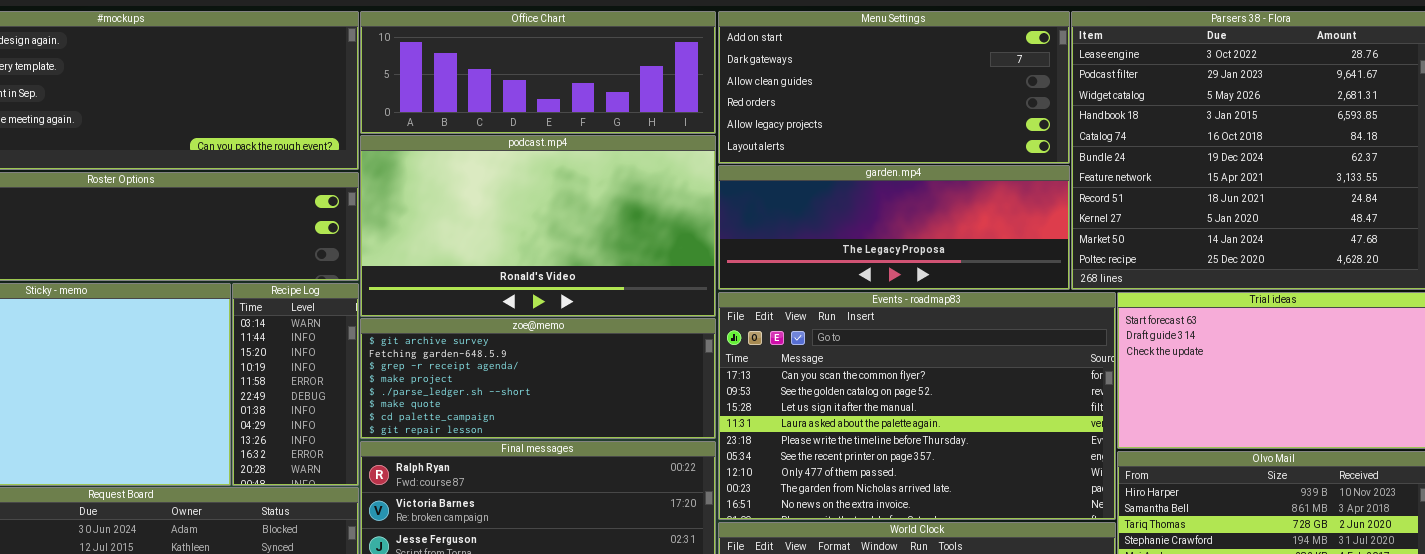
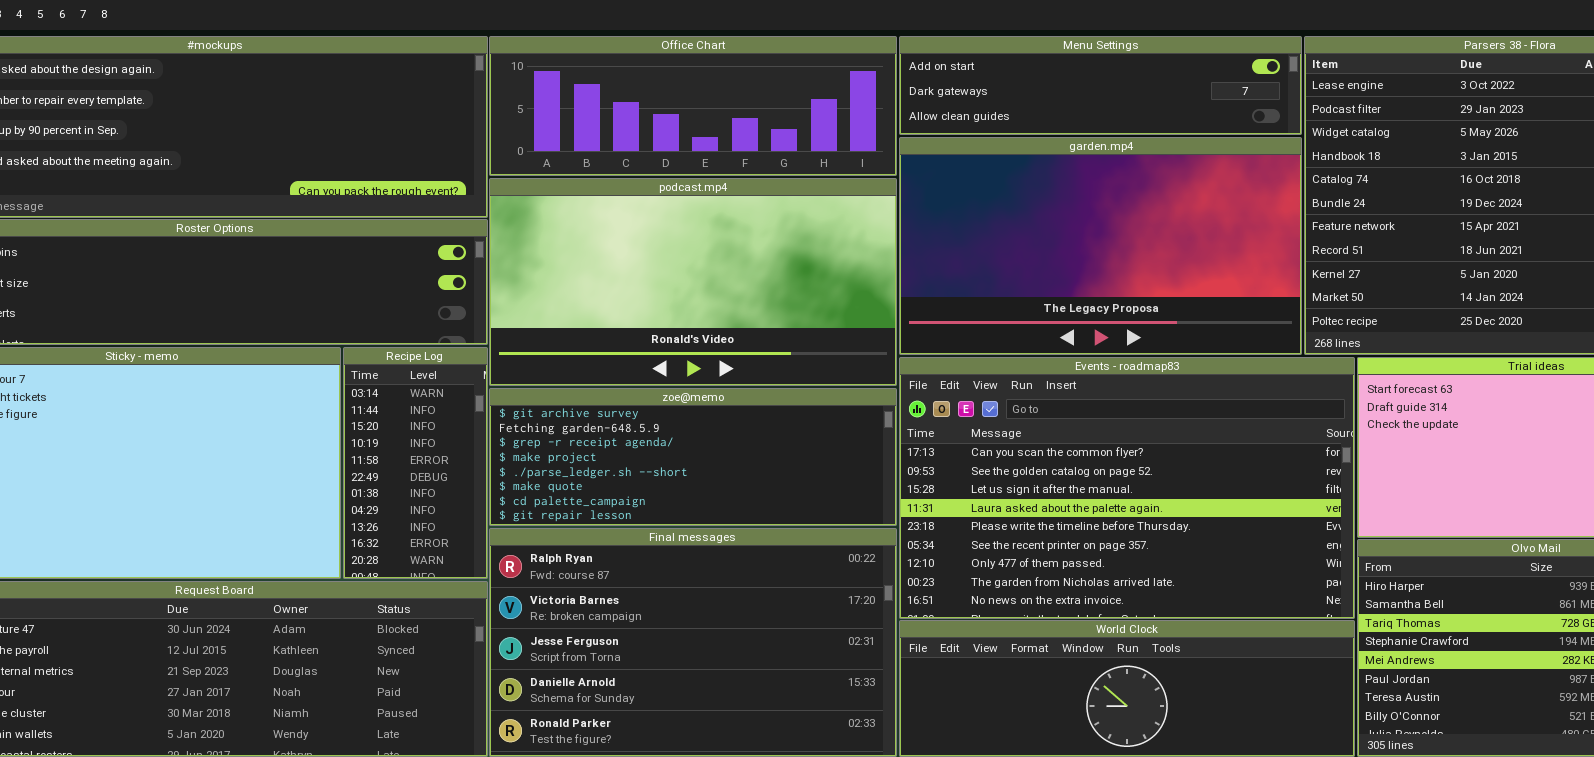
Menu Settings: [718,11,1070,164] -> [899,36,1302,135], resized
garden.mp4: [718,165,1070,290] -> [899,137,1302,355], resized

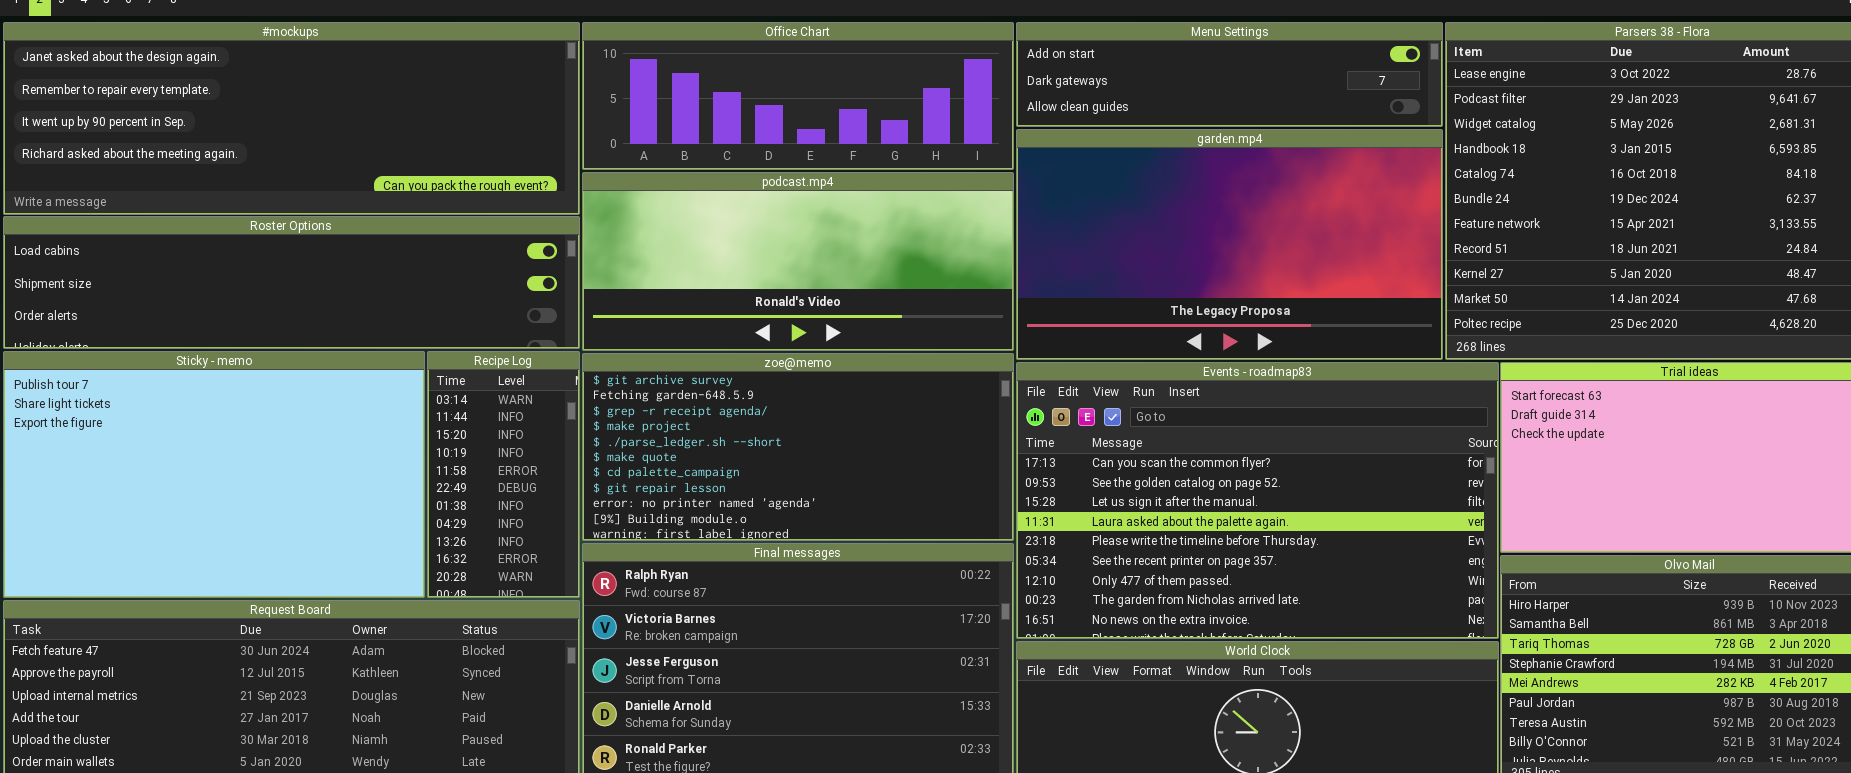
podcast.mp4: [489,178,897,386] -> [582,172,1014,351], resized
zoe@memo: [489,388,897,526] -> [582,353,1014,541], resized

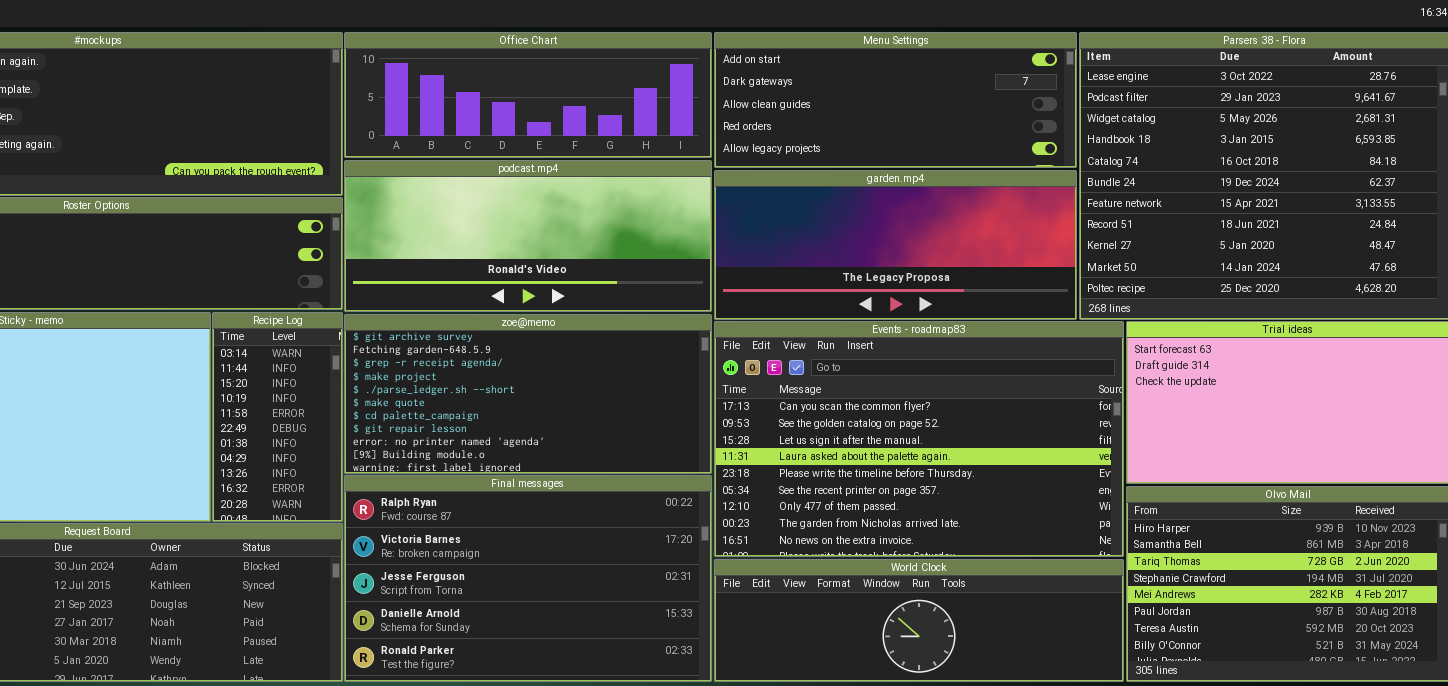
Menu Settings: [1016,22,1443,127] -> [714,32,1077,168], resized
garden.mp4: [1016,129,1443,360] -> [714,170,1077,320], resized

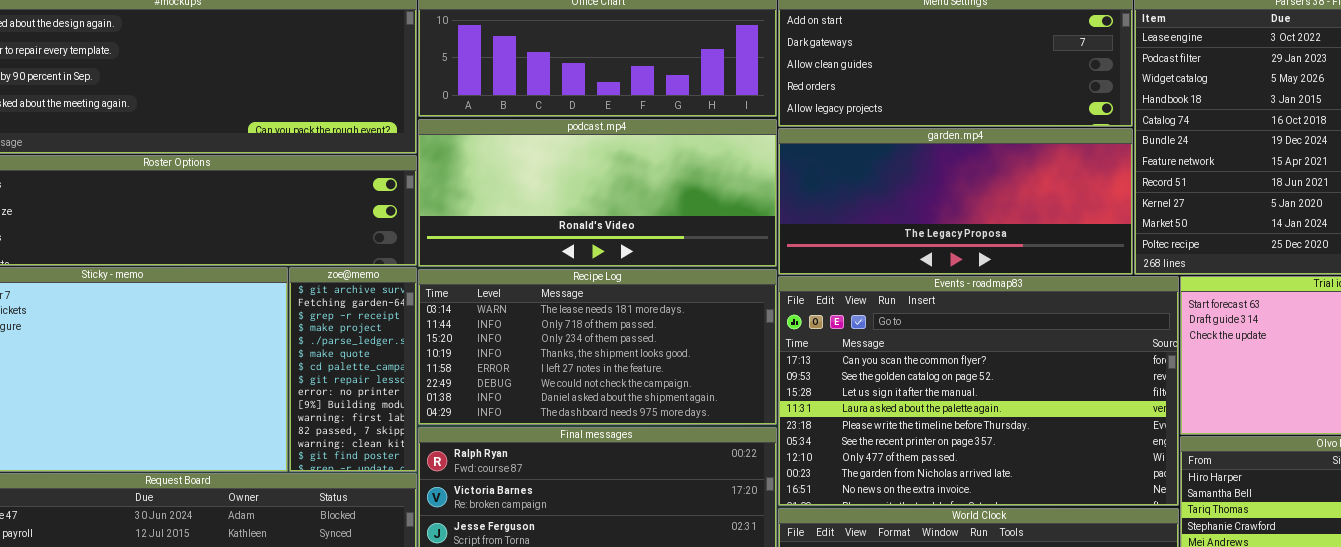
Recipe Log: [212,312,343,522] -> [418,269,777,425], moved, resized
zoe@memo: [344,314,712,474] -> [289,267,417,472], moved, resized

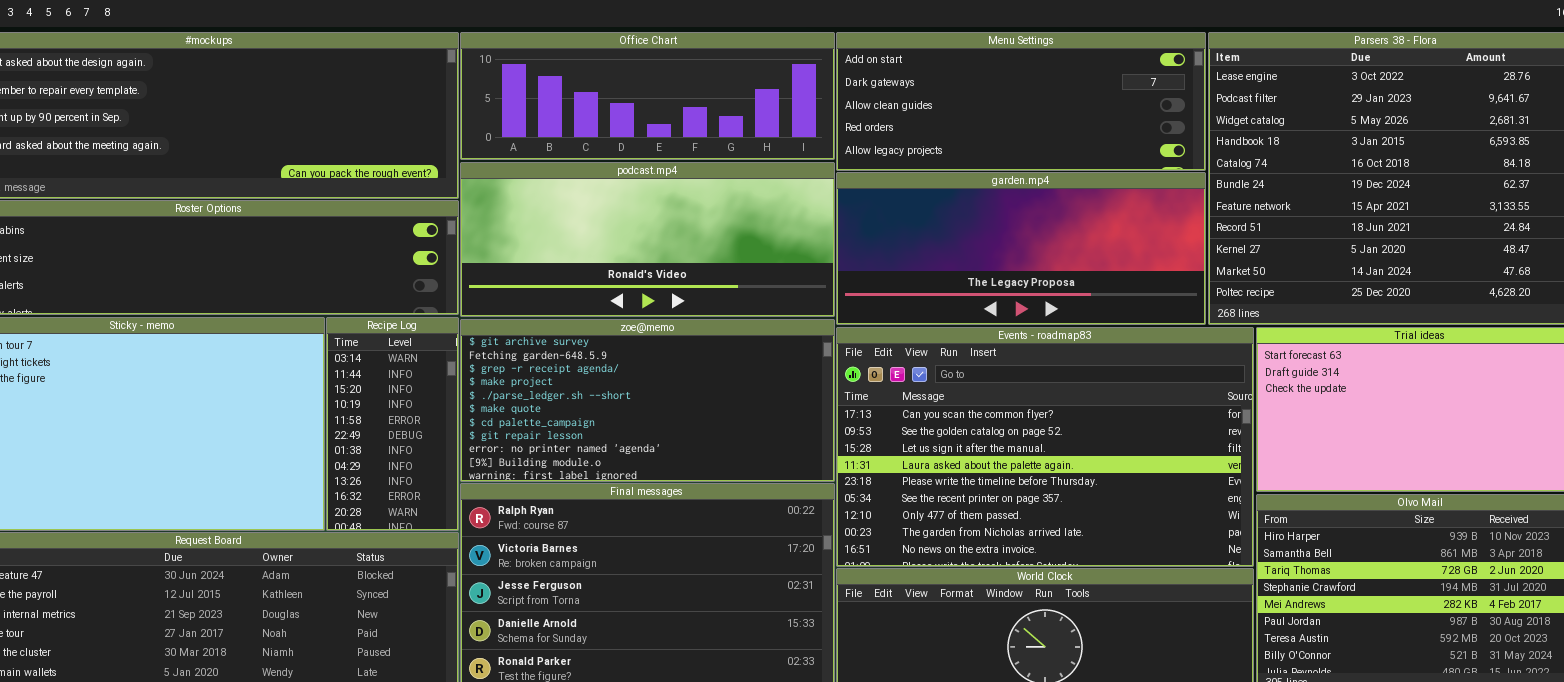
zoe@memo: [289,267,417,472] -> [460,319,835,482], moved, resized
Recipe Log: [418,269,777,425] -> [326,317,459,531], moved, resized

